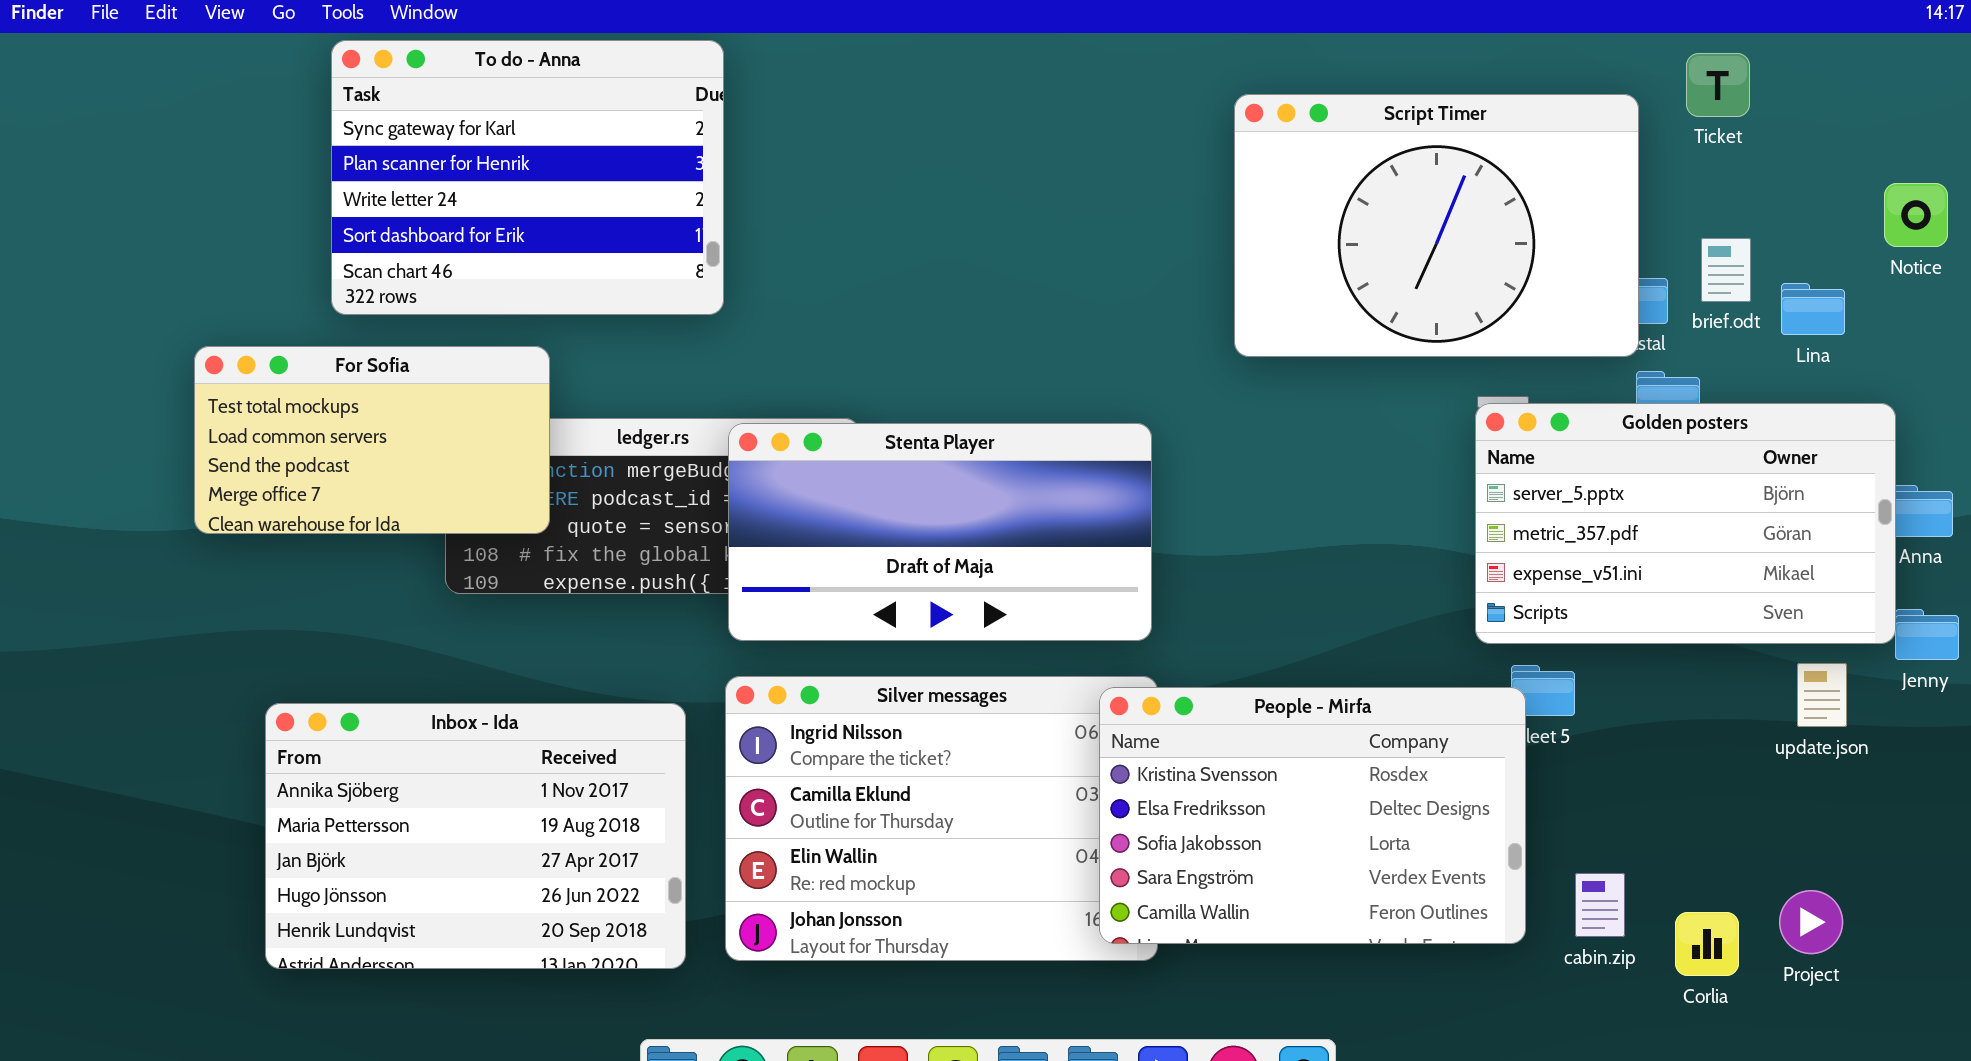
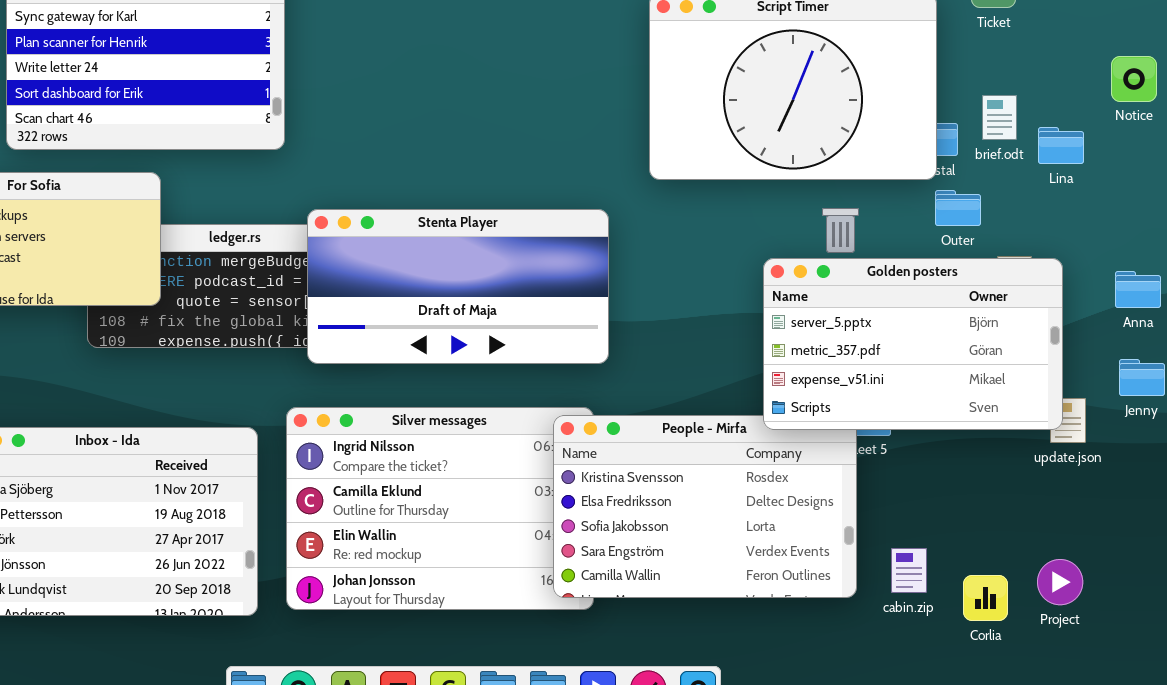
Golden posters: [1475,403,1896,644] -> [763,258,1063,430], moved
Stenta Player: [728,423,1152,641] -> [307,209,609,364], moved

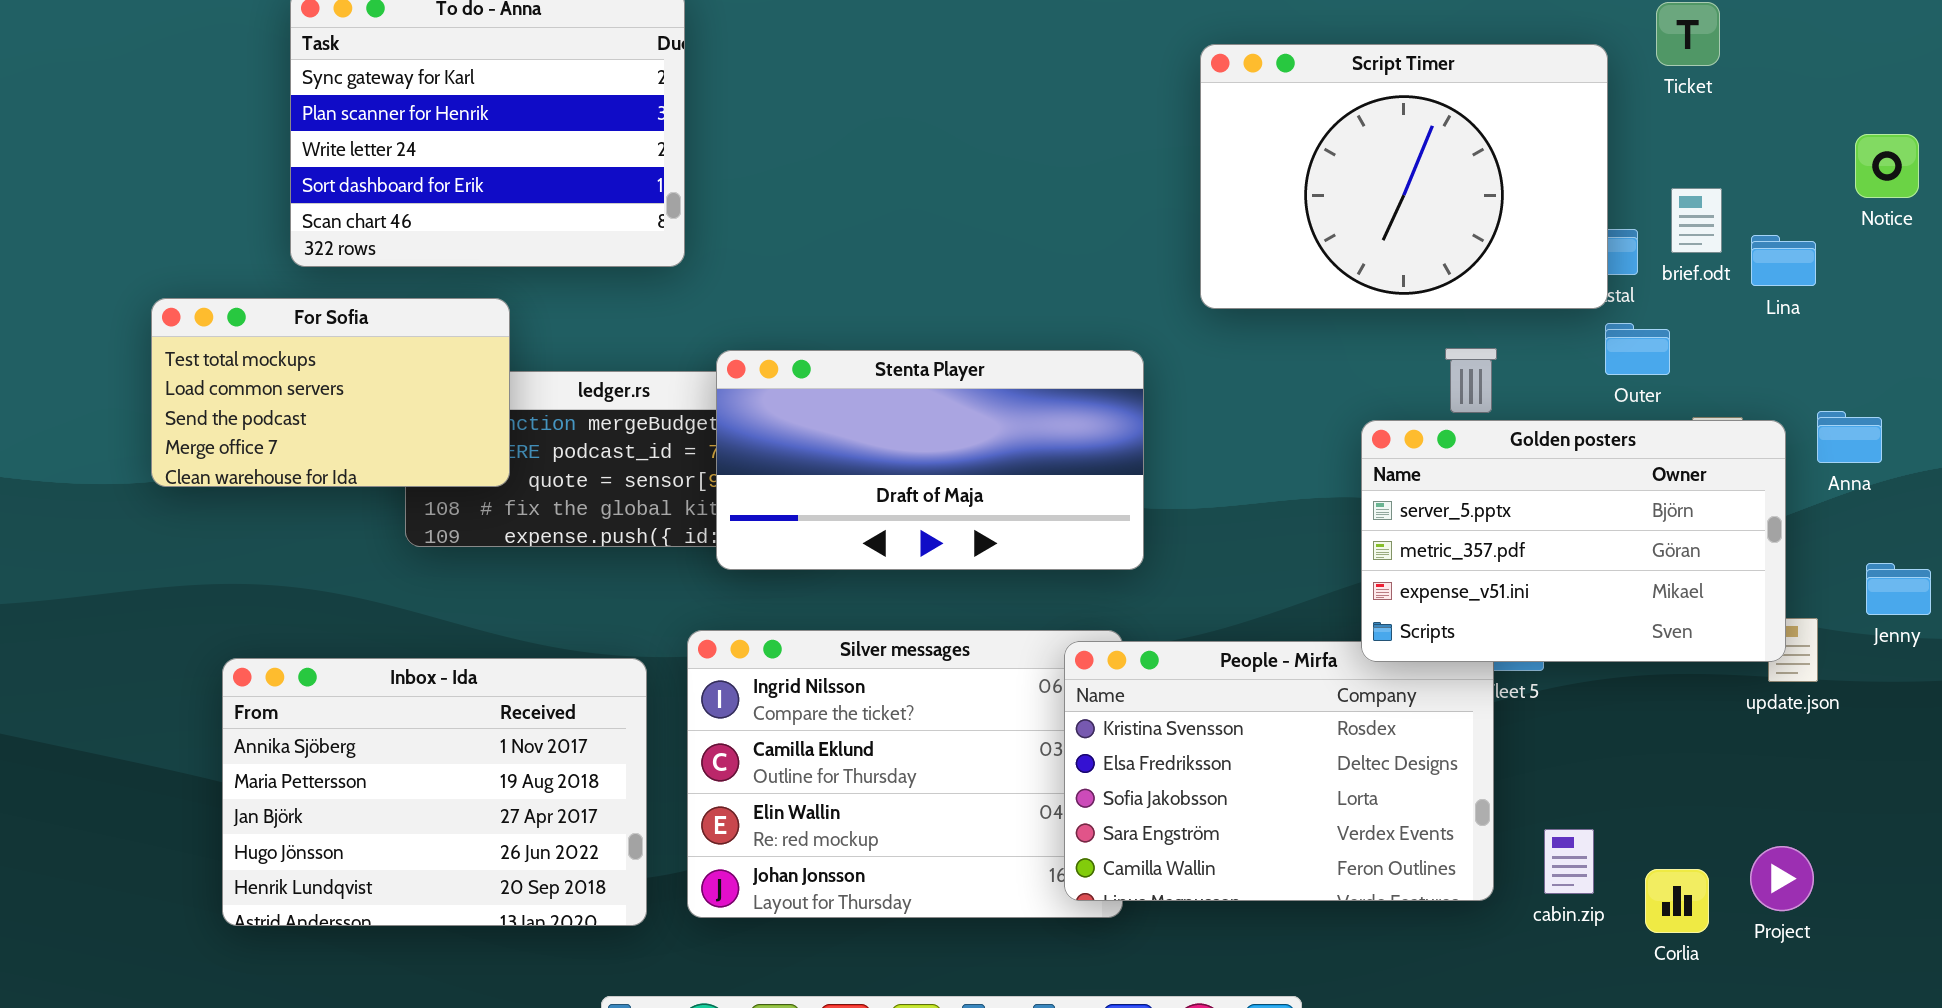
Anna: [1115,271,1161,308] -> [1817,411,1882,463], moved

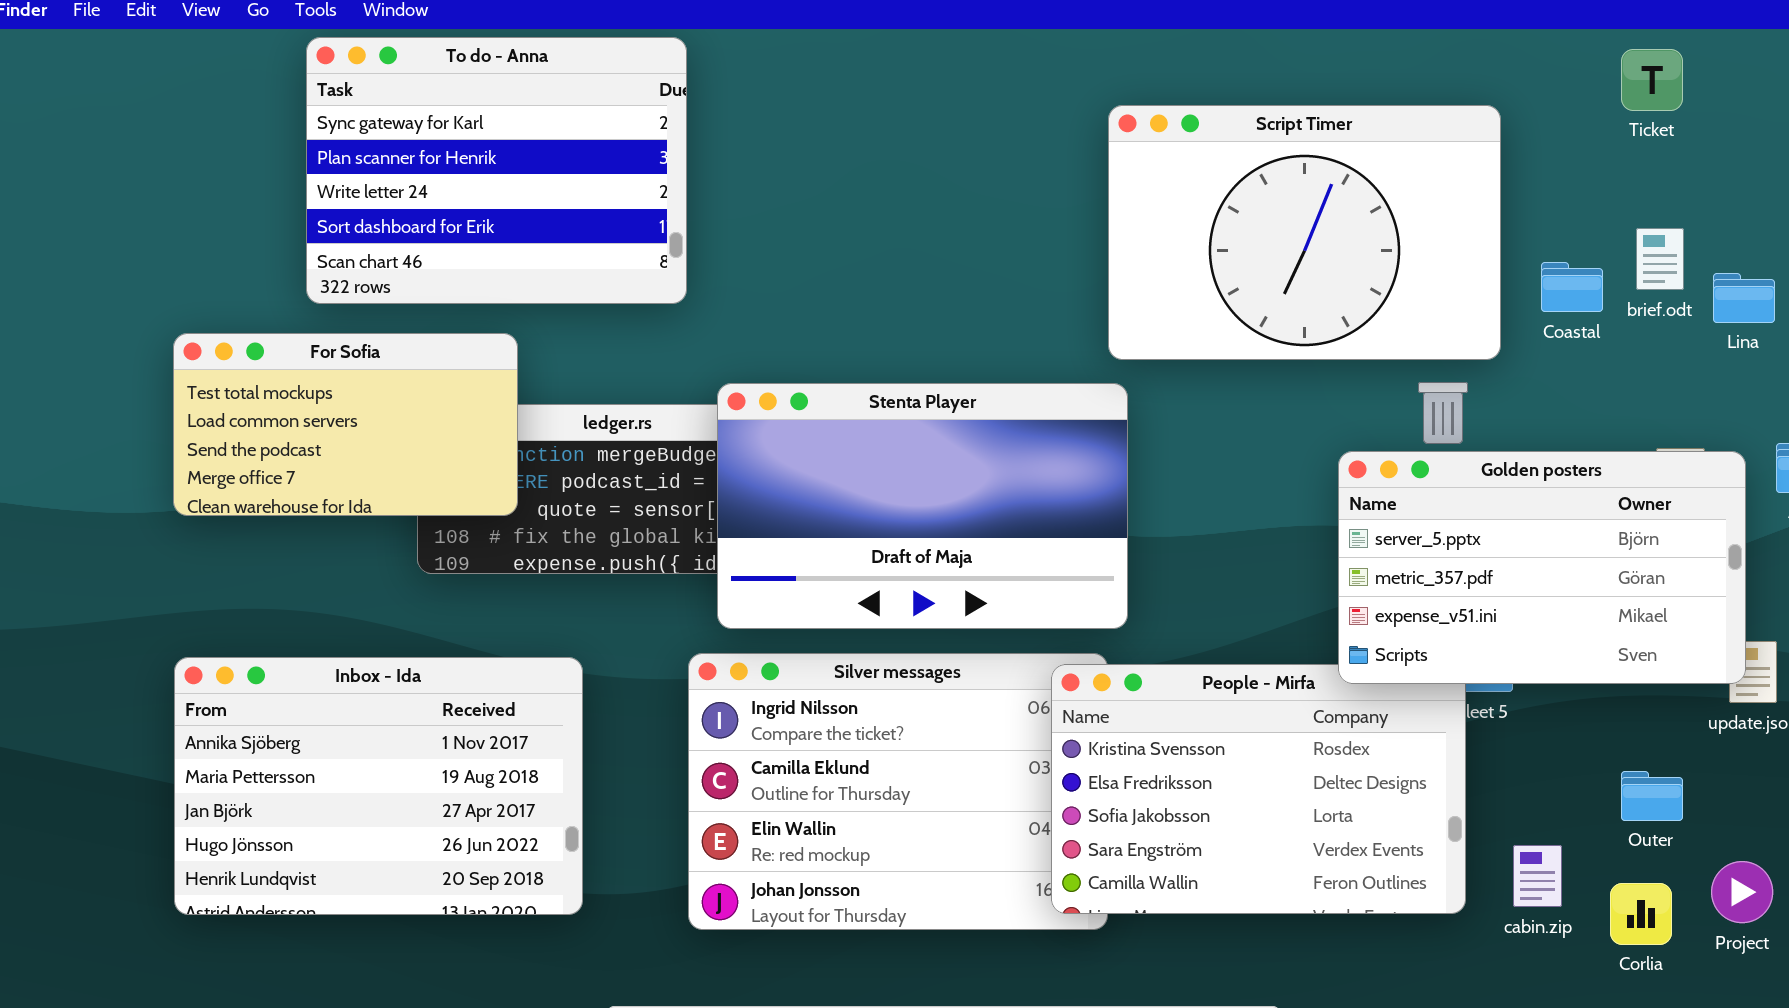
Script Timer: [1200,44,1608,309] -> [1108,105,1501,360], moved
Outer: [1605,323,1670,375] -> [1621,771,1683,821], moved
Stenta Player: [716,350,1144,570] -> [717,383,1128,629], resized
Inbox - Ida: [222,658,647,926] -> [174,657,583,915], moved

